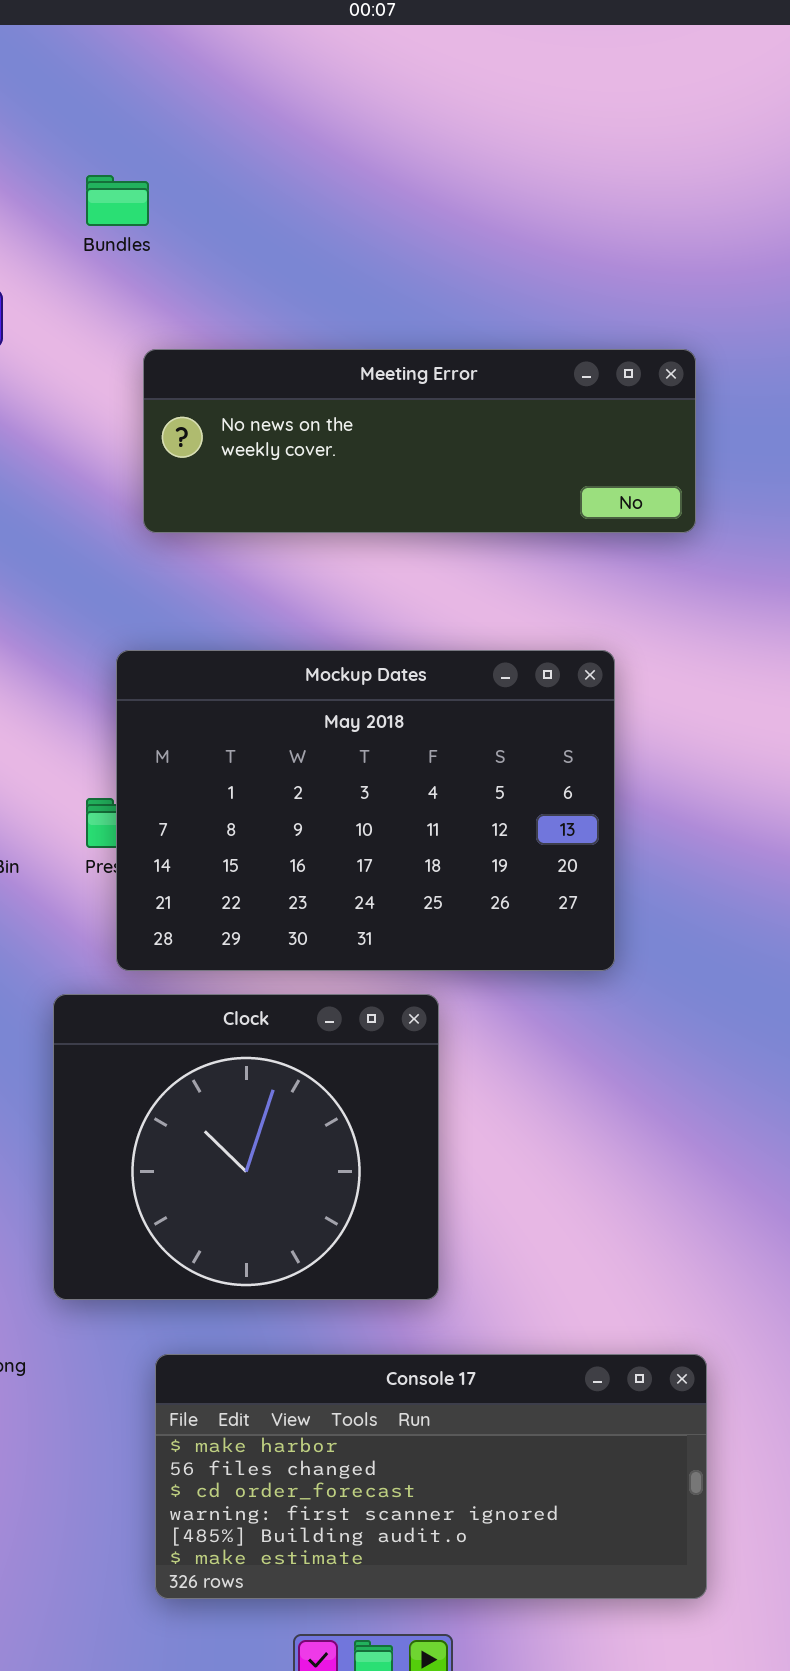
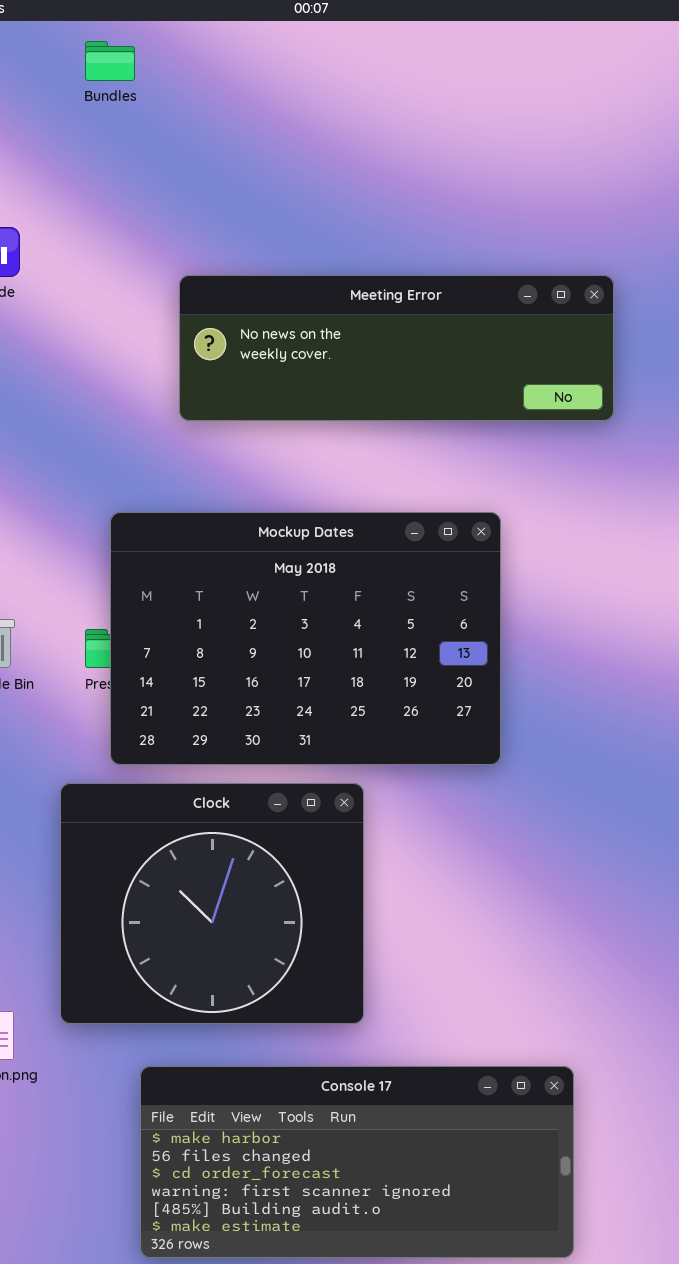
Bundles: [86,175,149,226] -> [85,41,135,81], moved
Meeting Error: [143,349,696,533] -> [179,275,614,421], moved

